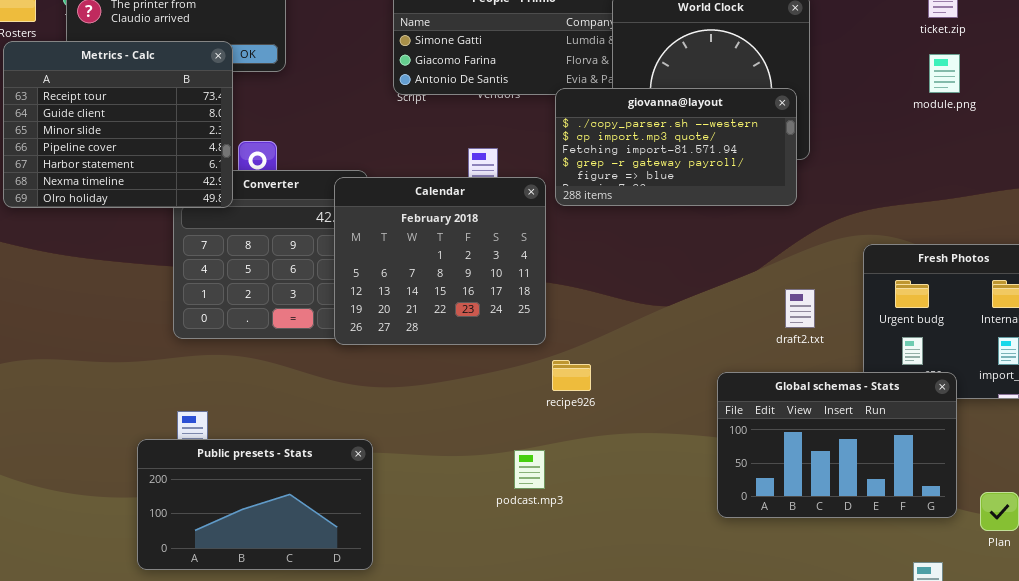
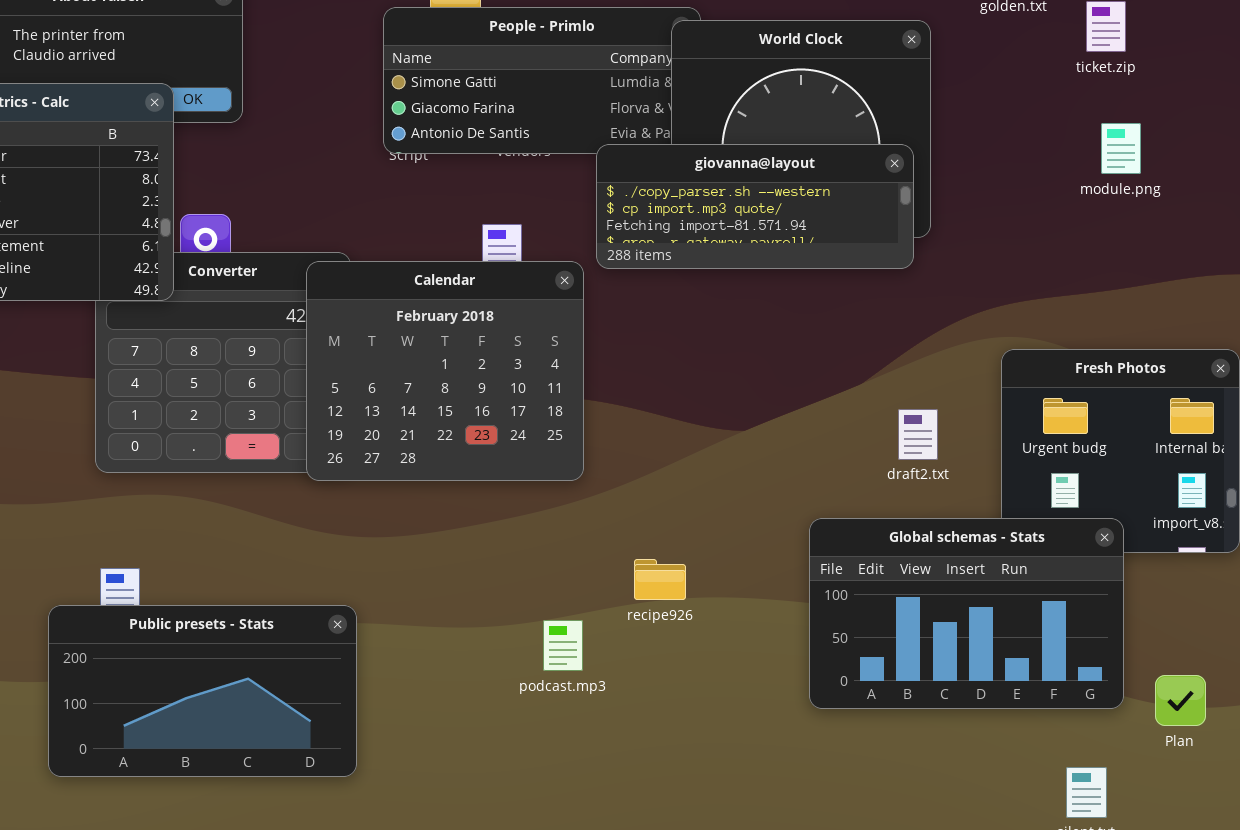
module.png: [929,54,960,93] -> [1101,123,1141,174], moved
giovanna@layout: [555,88,797,206] -> [596,144,914,269], resized
recipe926: [552,360,591,391] -> [634,559,686,600], moved

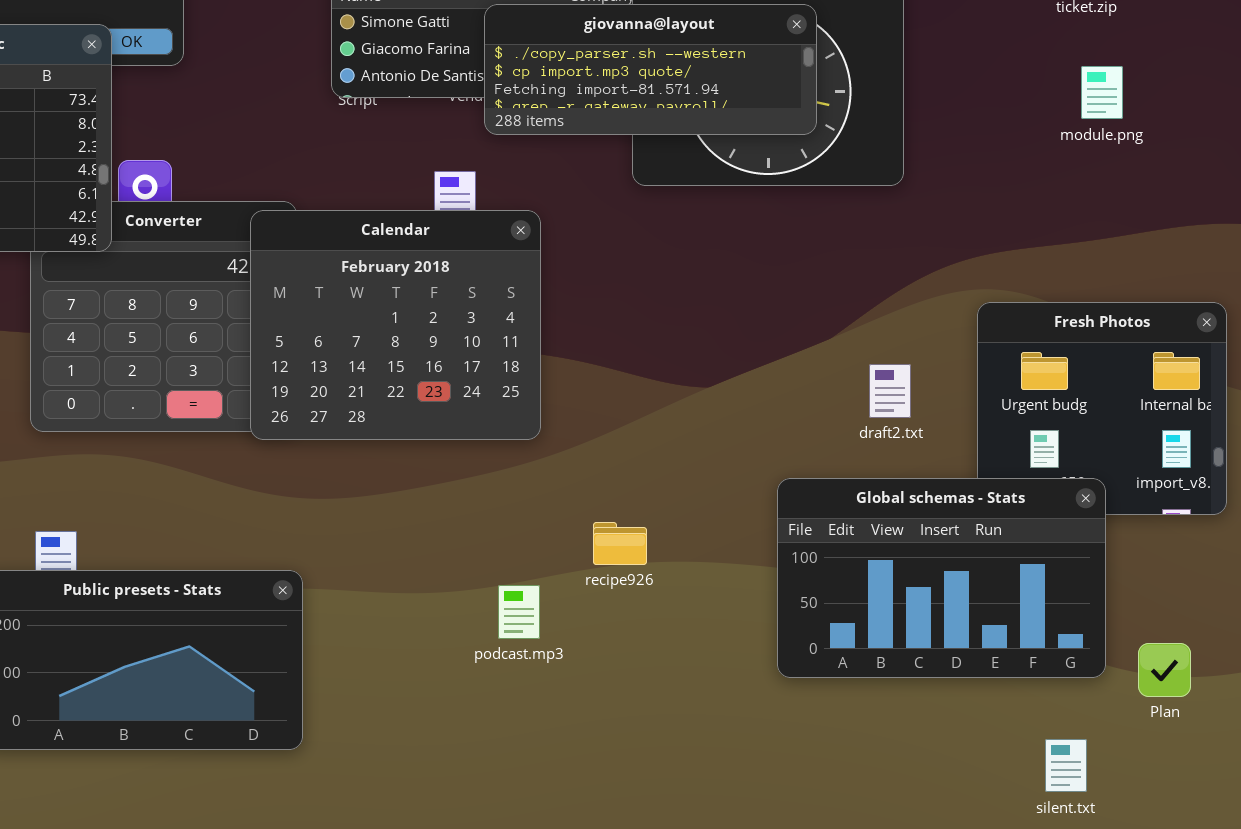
giovanna@layout: [596,144,914,269] -> [484,4,817,135], moved

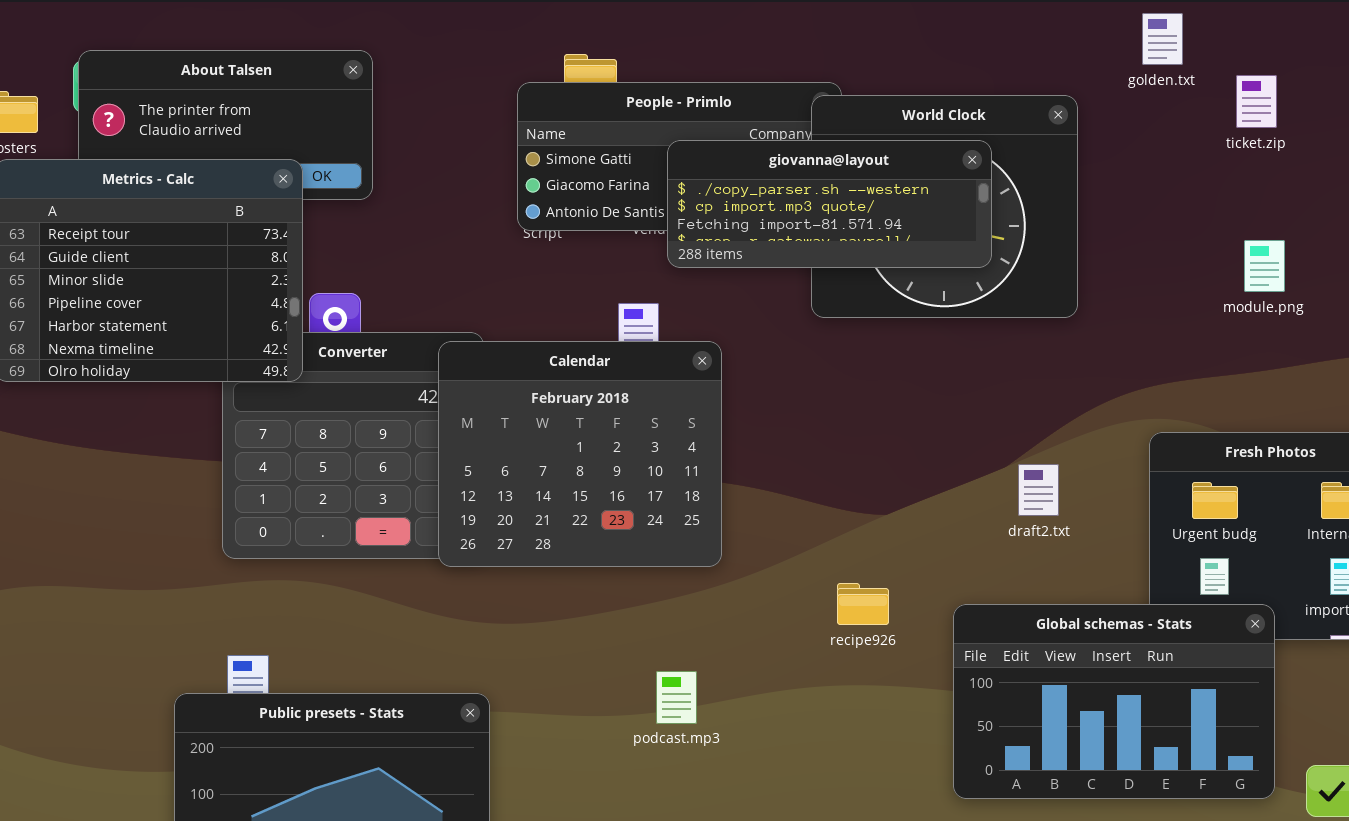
module.png: [1081,66,1123,119] -> [1244,240,1285,292], moved
draft2.txt: [869,364,911,418] -> [1018,464,1059,516], moved
recipe926: [593,522,647,565] -> [837,583,889,625], moved
podcast.mp3: [498,585,540,639] -> [656,671,697,724], moved

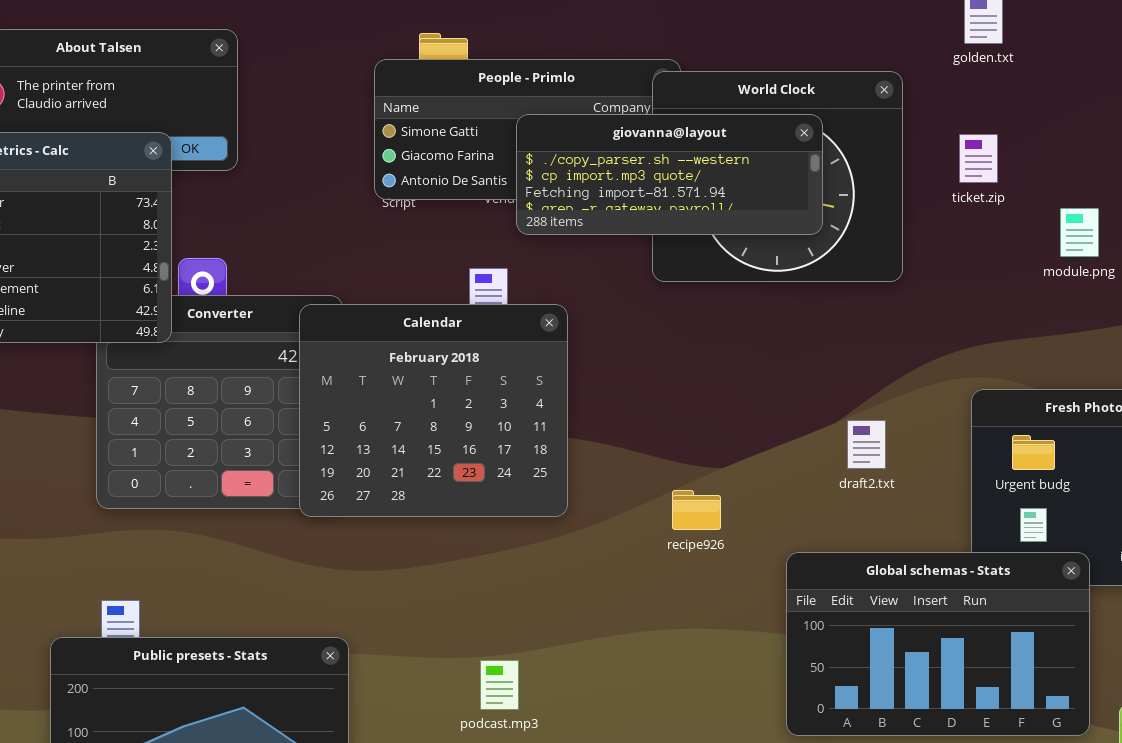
ticket.zip: [1236,75,1277,128] -> [959,134,998,183], moved
recipe926: [837,583,889,625] -> [672,490,721,530], moved
podcast.mp3: [656,671,697,724] -> [480,660,519,710], moved

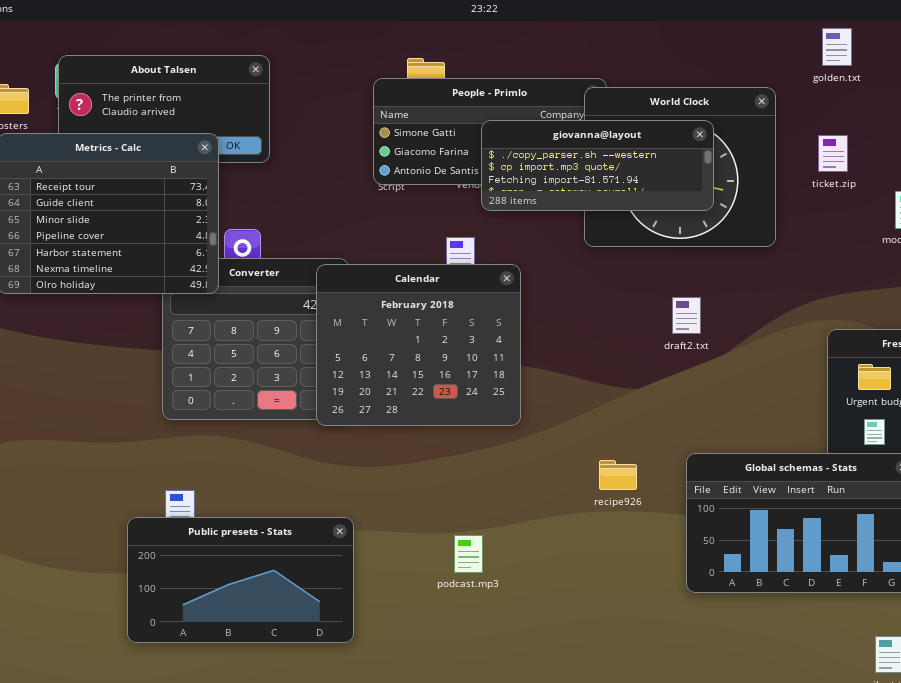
draft2.txt: [847,420,886,469] -> [672,297,701,334], moved
recipe926: [672,490,721,530] -> [599,460,637,490], moved

